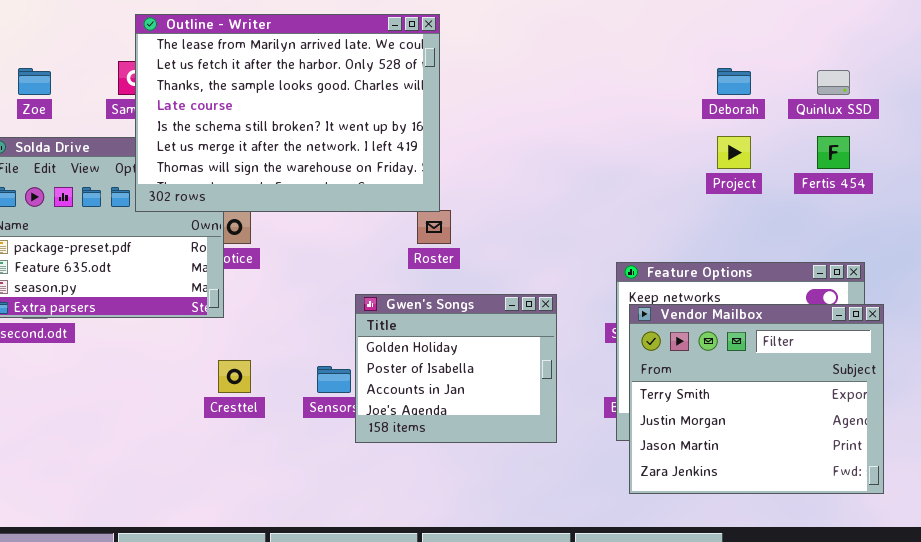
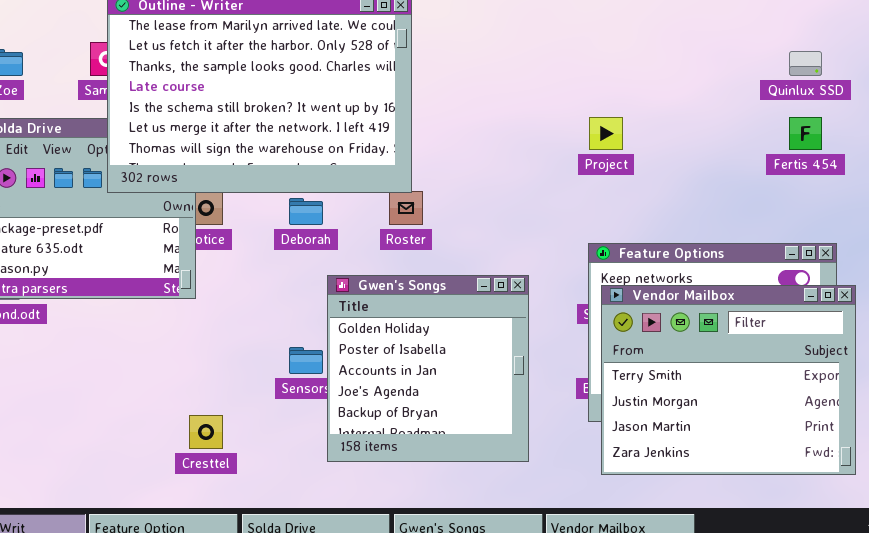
Deborah: [717,68,751,95] -> [289,198,323,225], moved
Project: [717,136,751,169] -> [589,117,623,150], moved
Gwen's Songs: [355,294,557,443] -> [327,275,529,462], resized
Cresttel: [218,360,251,393] -> [189,415,223,449], moved

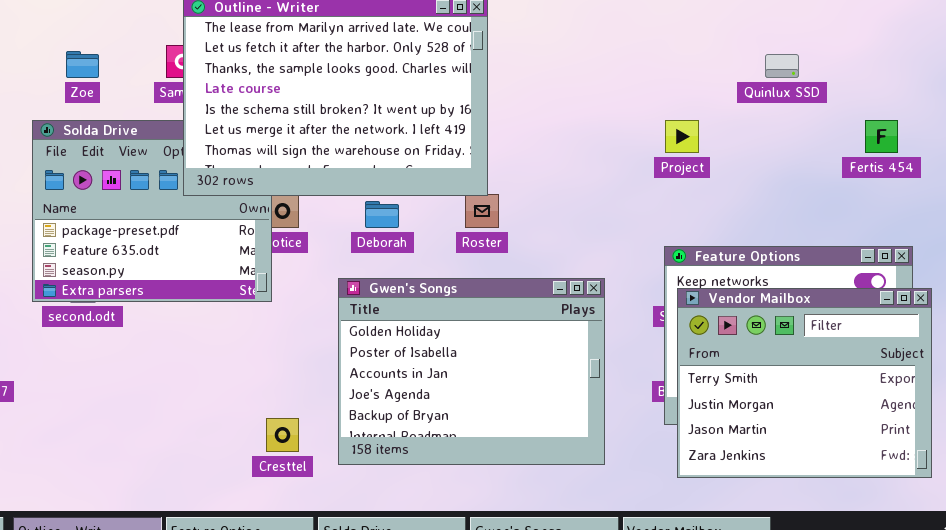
Quinlux SSD: [789,51,822,76] -> [765,54,799,78], moved
Gwen's Songs: [327,275,529,462] -> [338,278,605,465], resized

